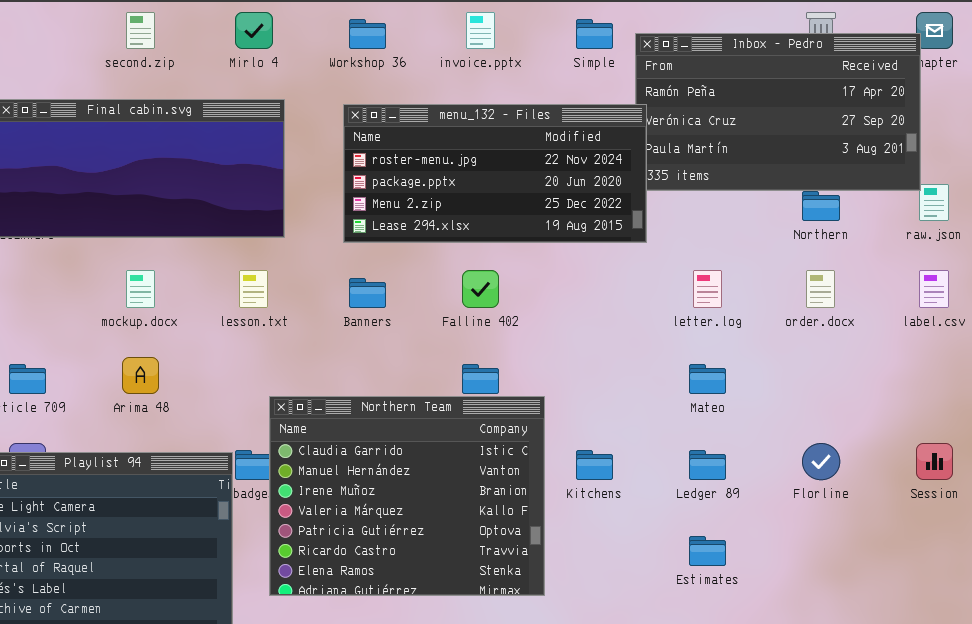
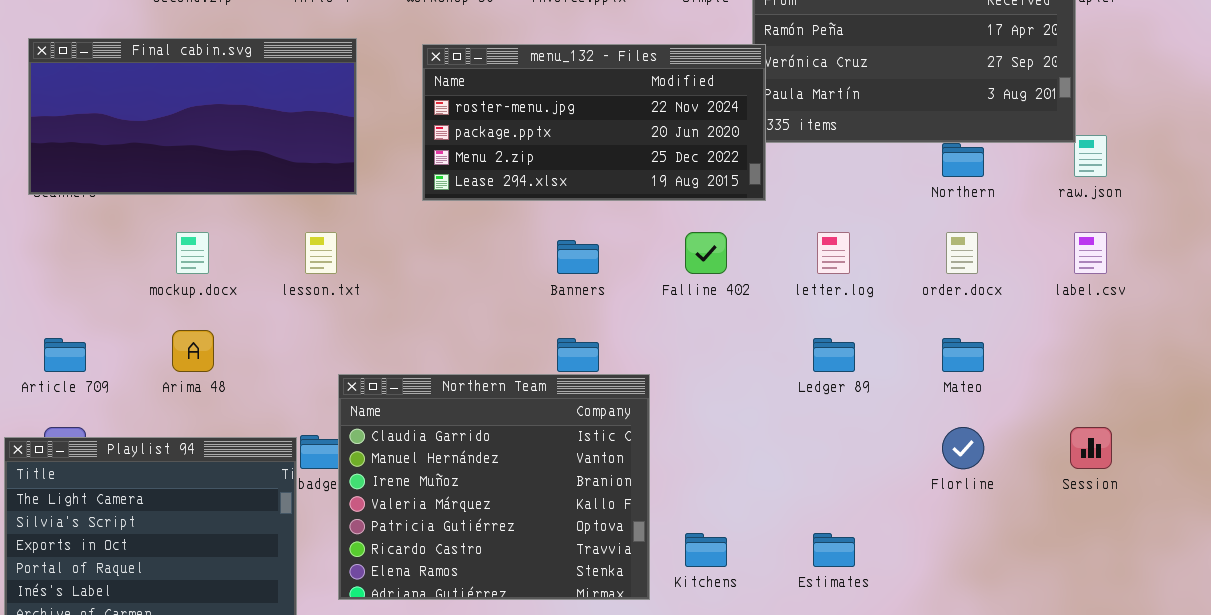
Falline 402: [462,270,499,308] -> [685,232,727,274], moved
Banners: [349,278,386,308] -> [557,240,599,274], moved
Mateo: [689,364,726,394] -> [942,338,984,372], moved
Kitchens: [576,450,613,480] -> [685,533,727,567], moved
Ledger 89: [689,450,726,480] -> [813,338,855,372], moved

